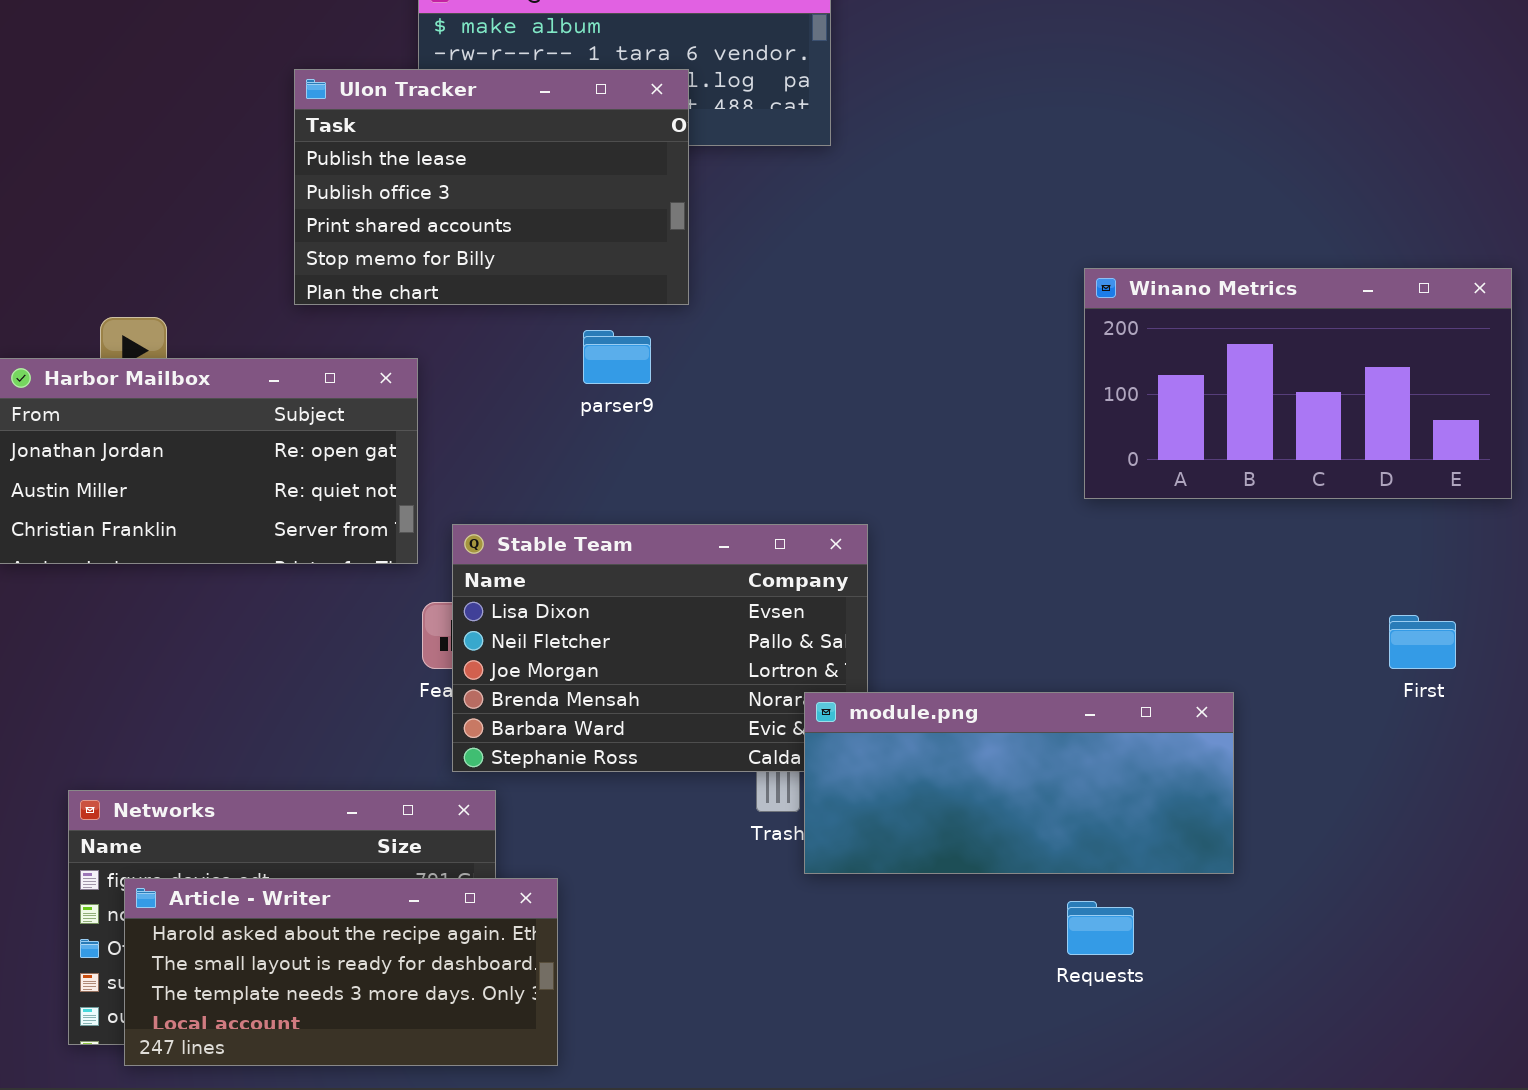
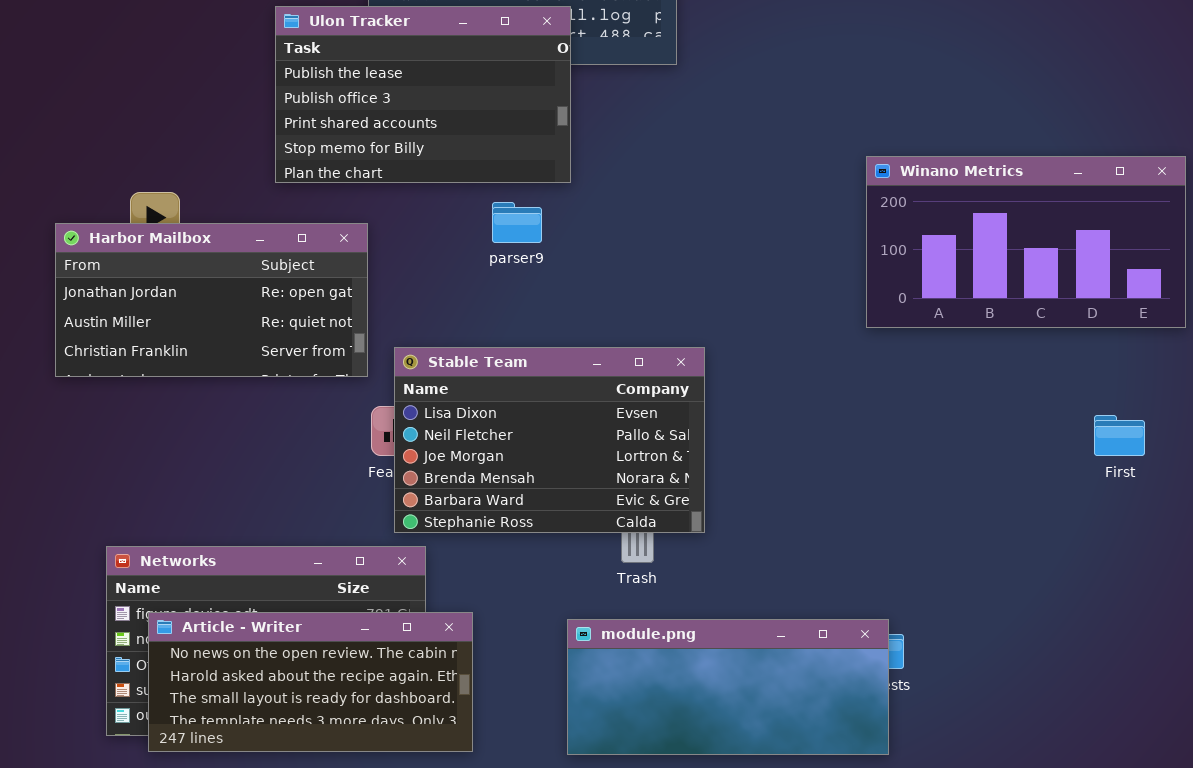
module.png: [804,692,1234,874] -> [567,619,889,755], moved
Article - Writer: [124,878,558,1066] -> [148,612,473,752], scrolled up 1 row

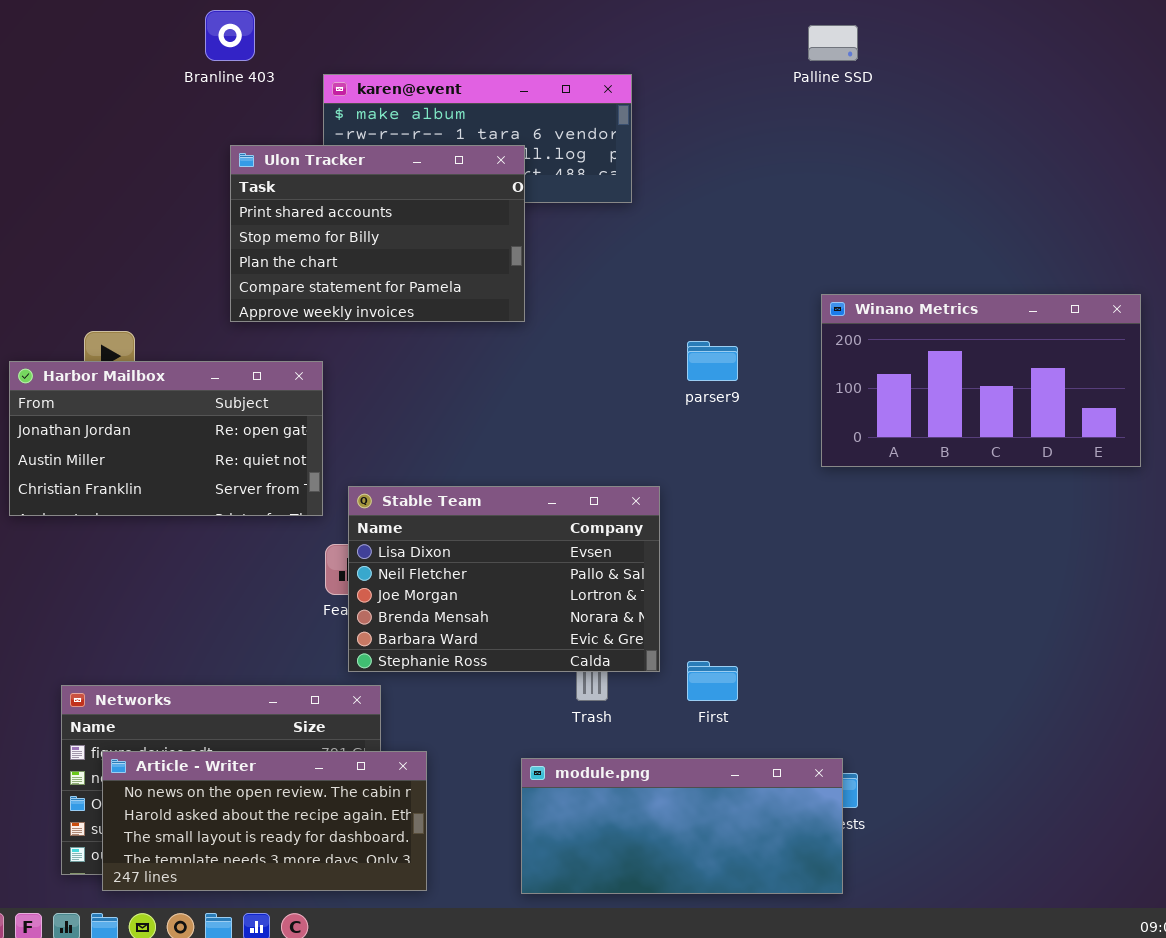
Ulon Tracker: [275,6,571,183] -> [230,145,525,322], scrolled down 2 rows
parser9: [492,202,542,243] -> [687,341,738,381], moved
First: [1094,415,1145,456] -> [687,661,738,701], moved

